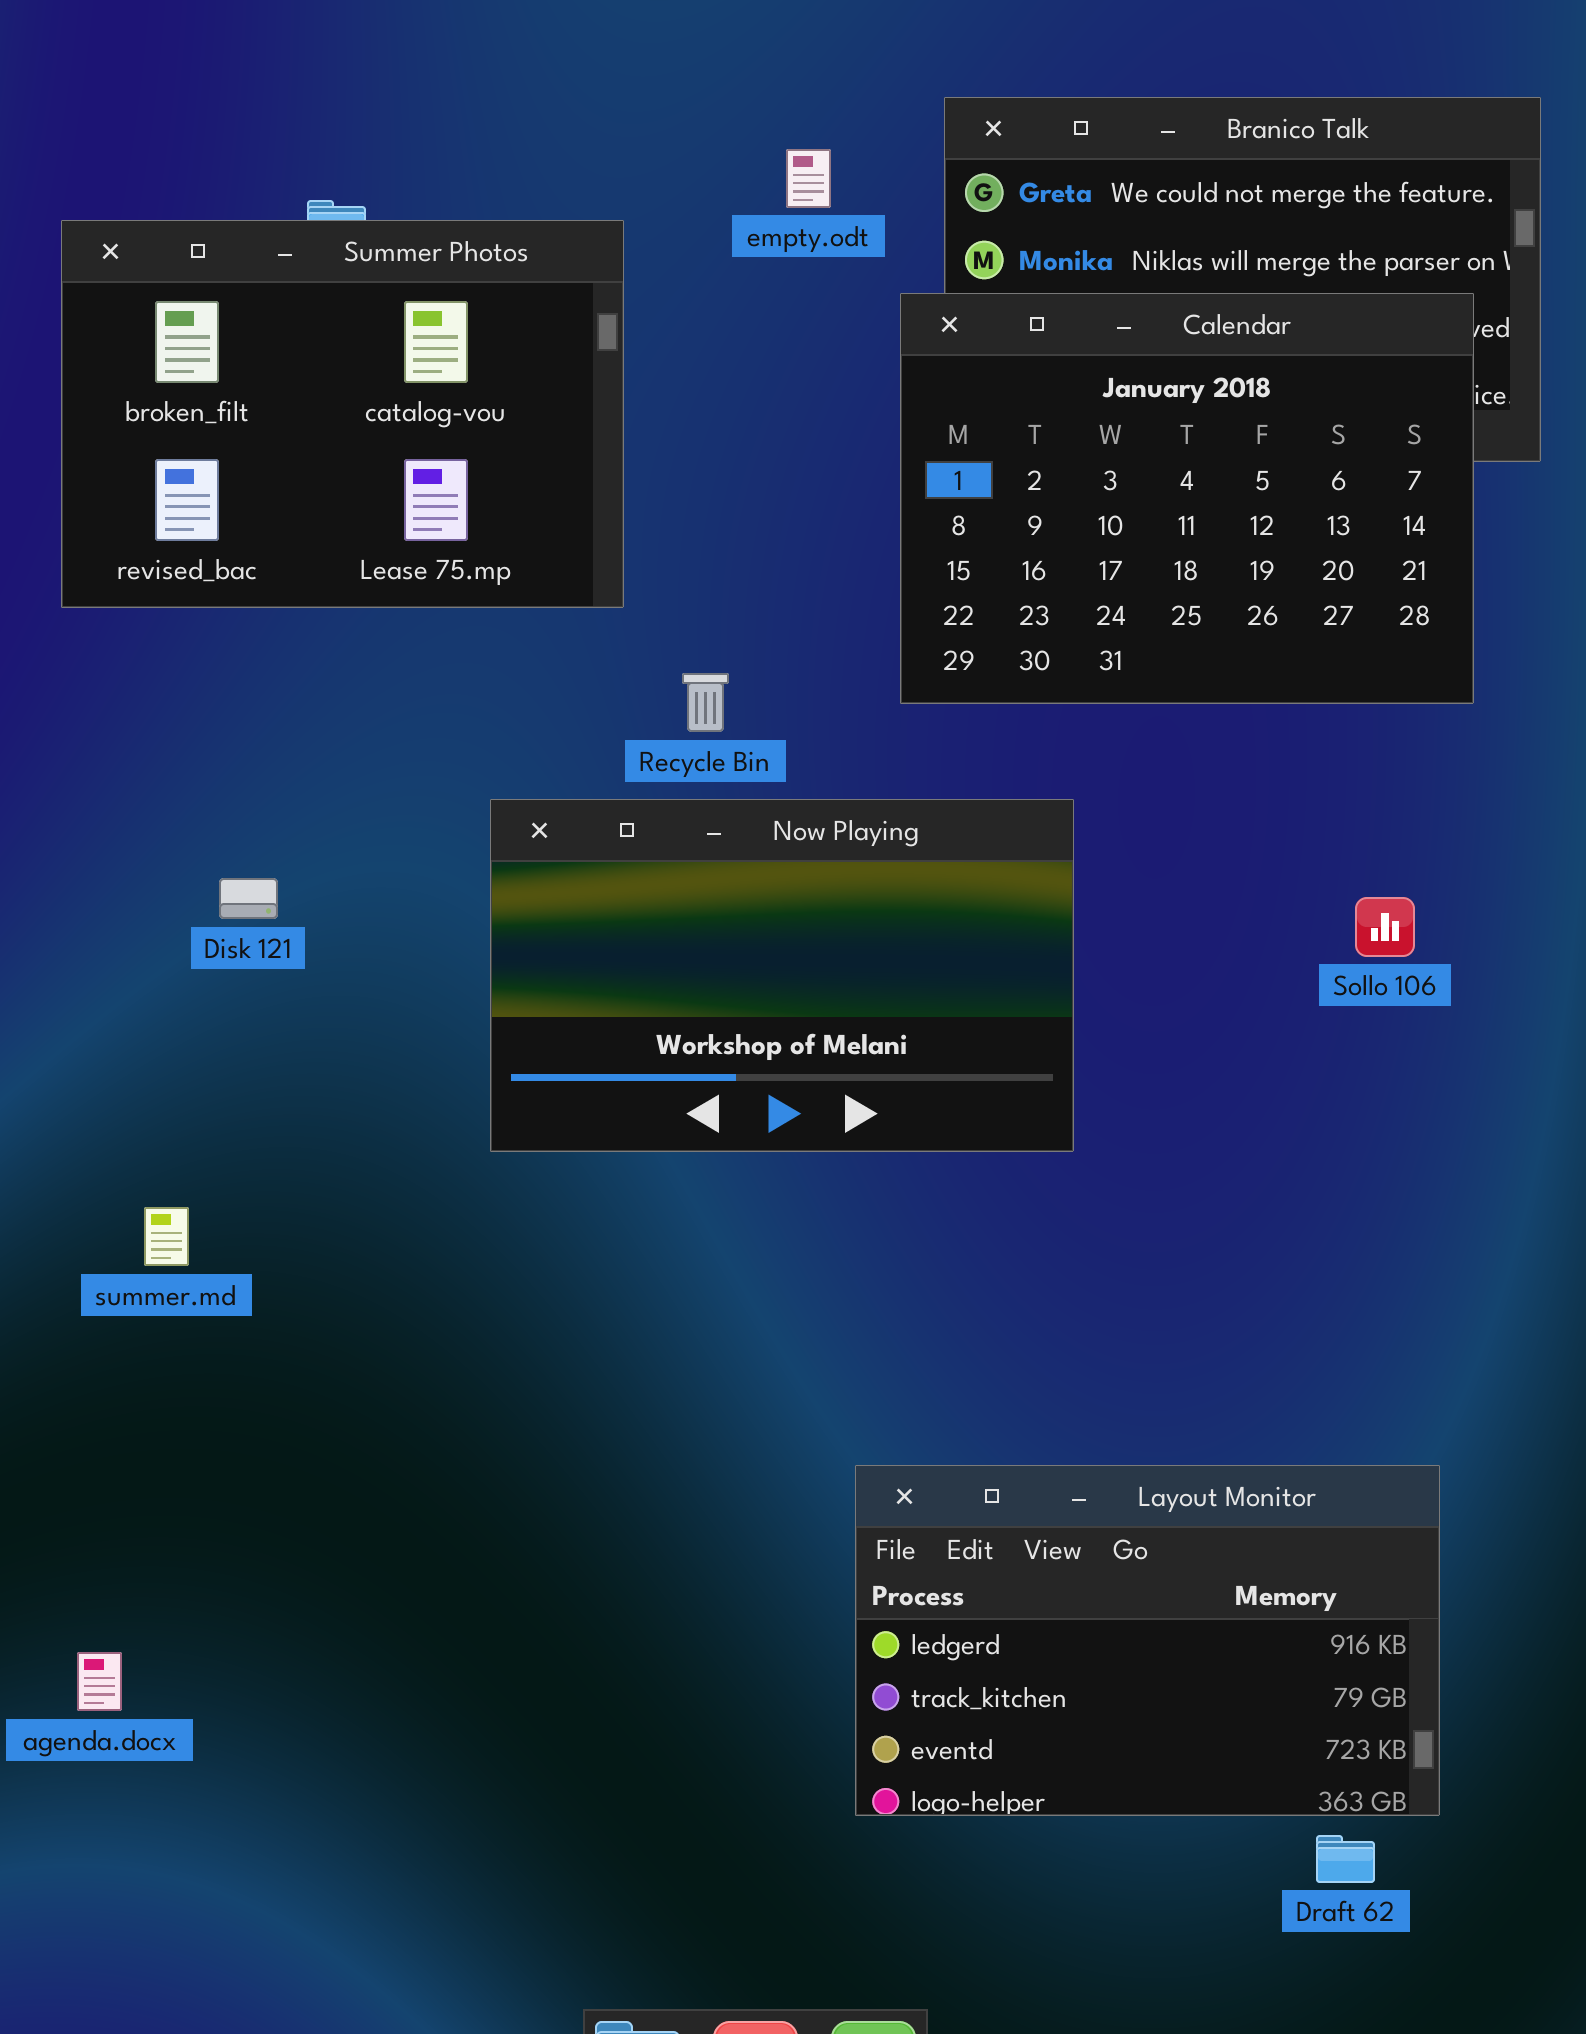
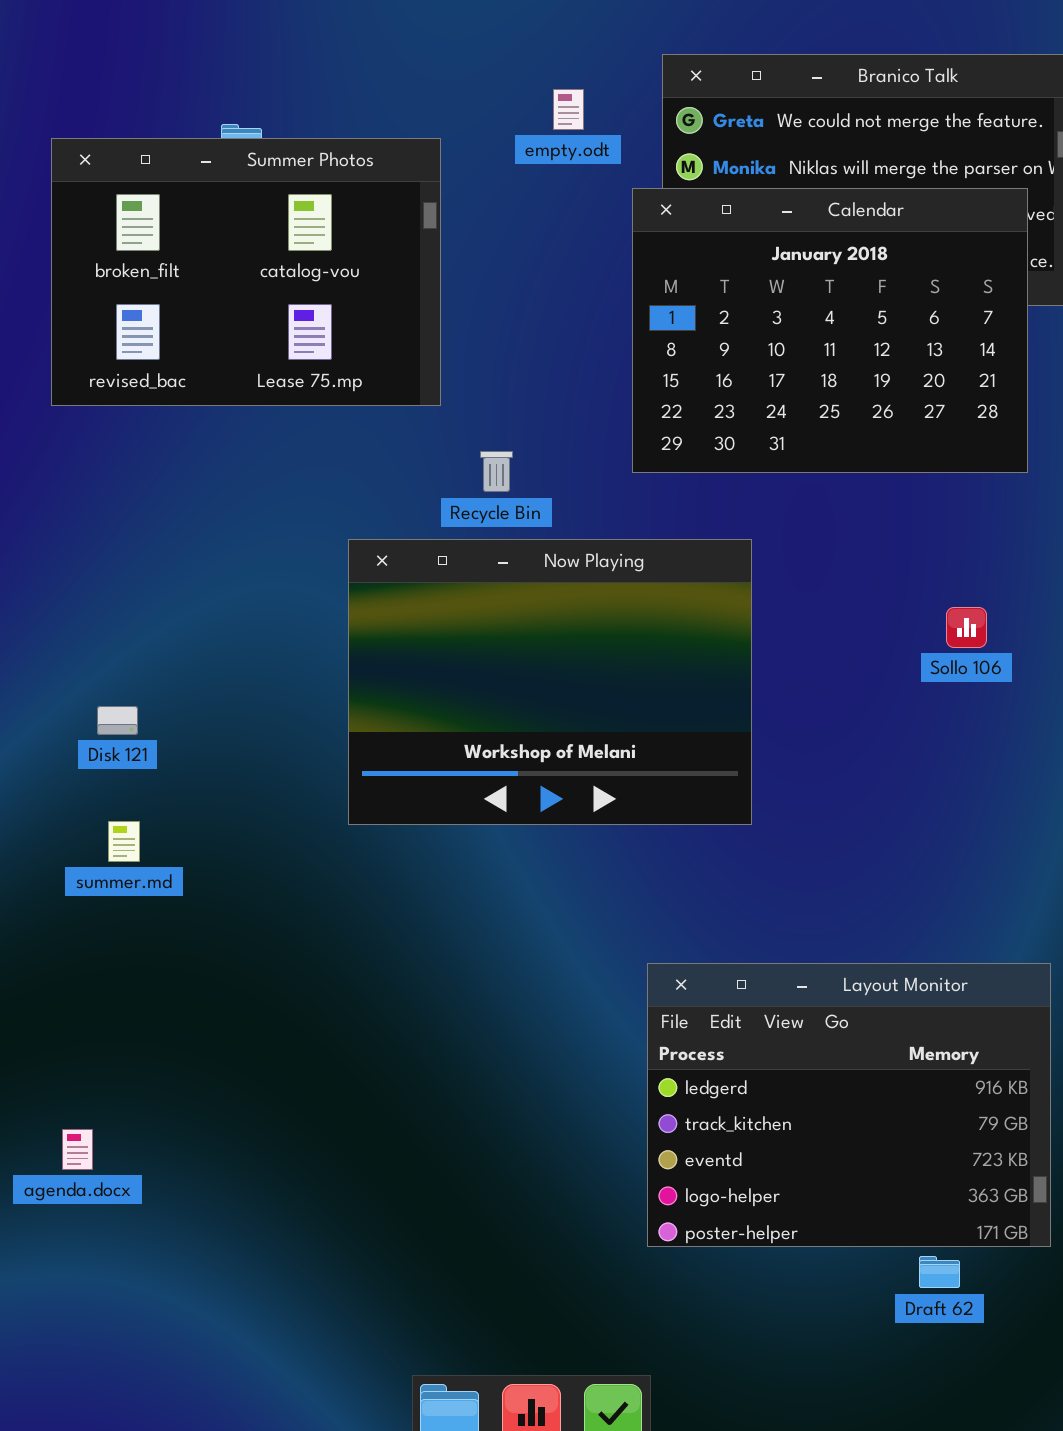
Now Playing: [490,799,1074,1152] -> [348,539,752,825], resized
Disk 121: [219,878,278,919] -> [97,706,138,735], moved
Layout Monitor: [855,1465,1440,1816] -> [647,963,1051,1247], moved, resized

